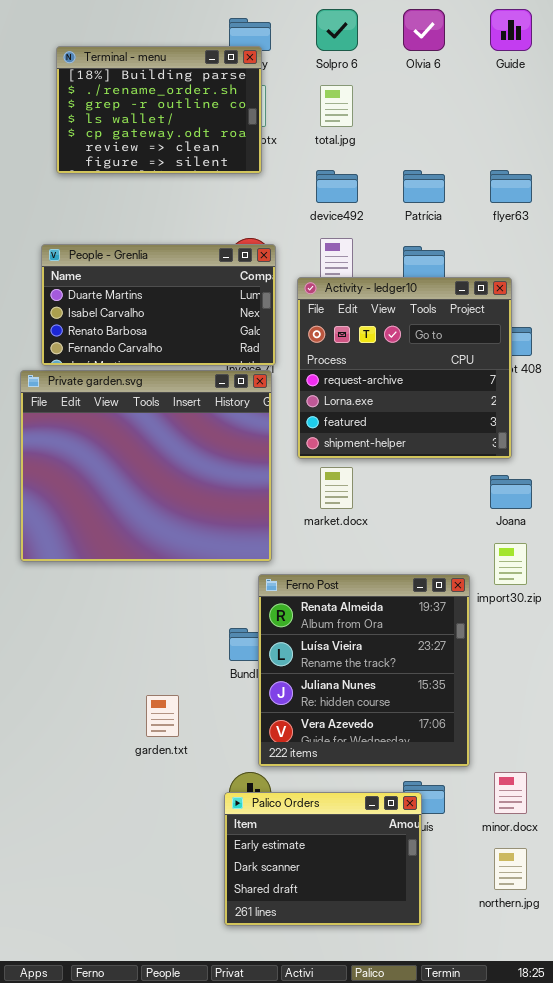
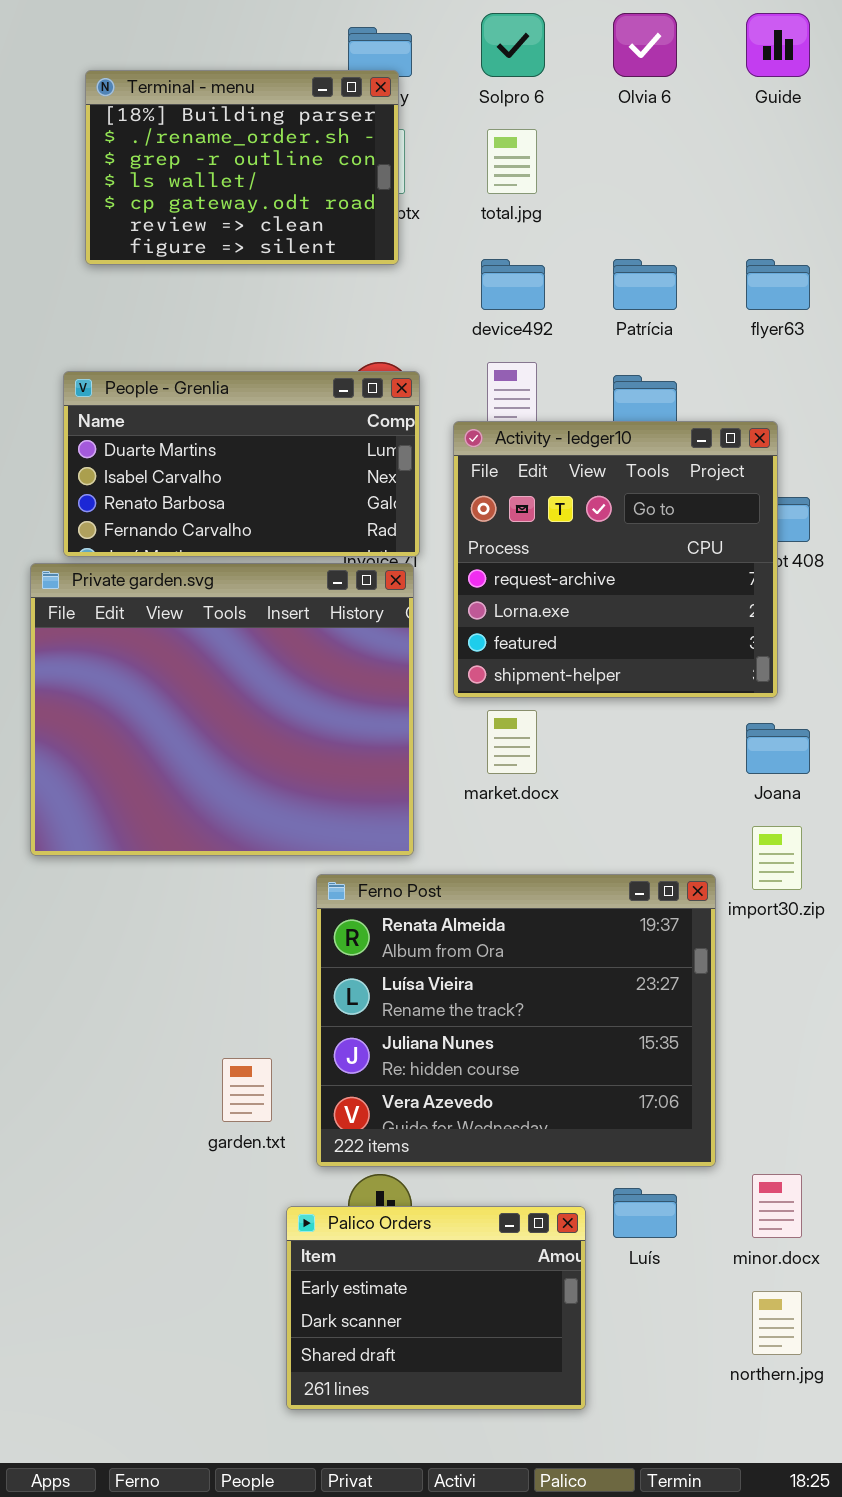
Ferno Post: [258,574,470,767] -> [316,874,716,1167], resized
Palico Orders: [224,792,422,926] -> [286,1206,586,1410], moved

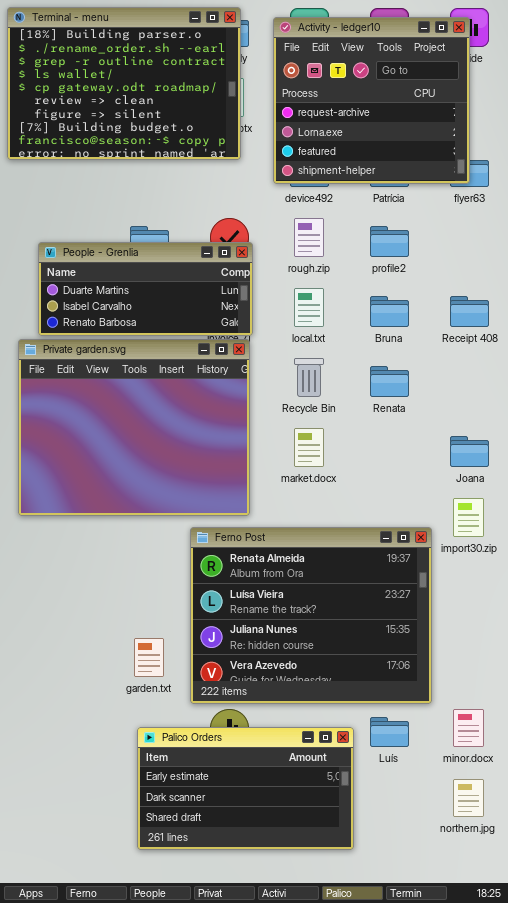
Terminal - menu: [85,70,399,265] -> [7,7,241,160], resized
People - Grenlia: [63,371,420,557] -> [38,242,253,336], resized
Activity - ledger10: [453,421,778,698] -> [273,17,470,184], moved
Palico Orders: [286,1206,586,1410] -> [137,727,354,850], resized

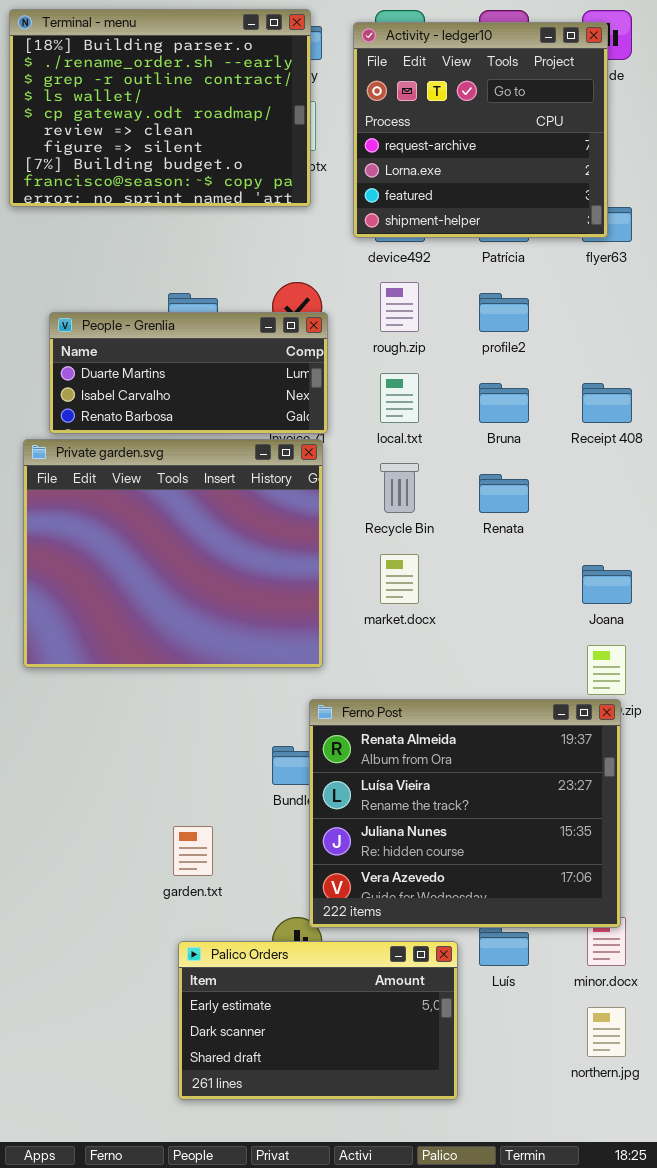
Ferno Post: [190,527,432,704] -> [309,699,621,928], moved

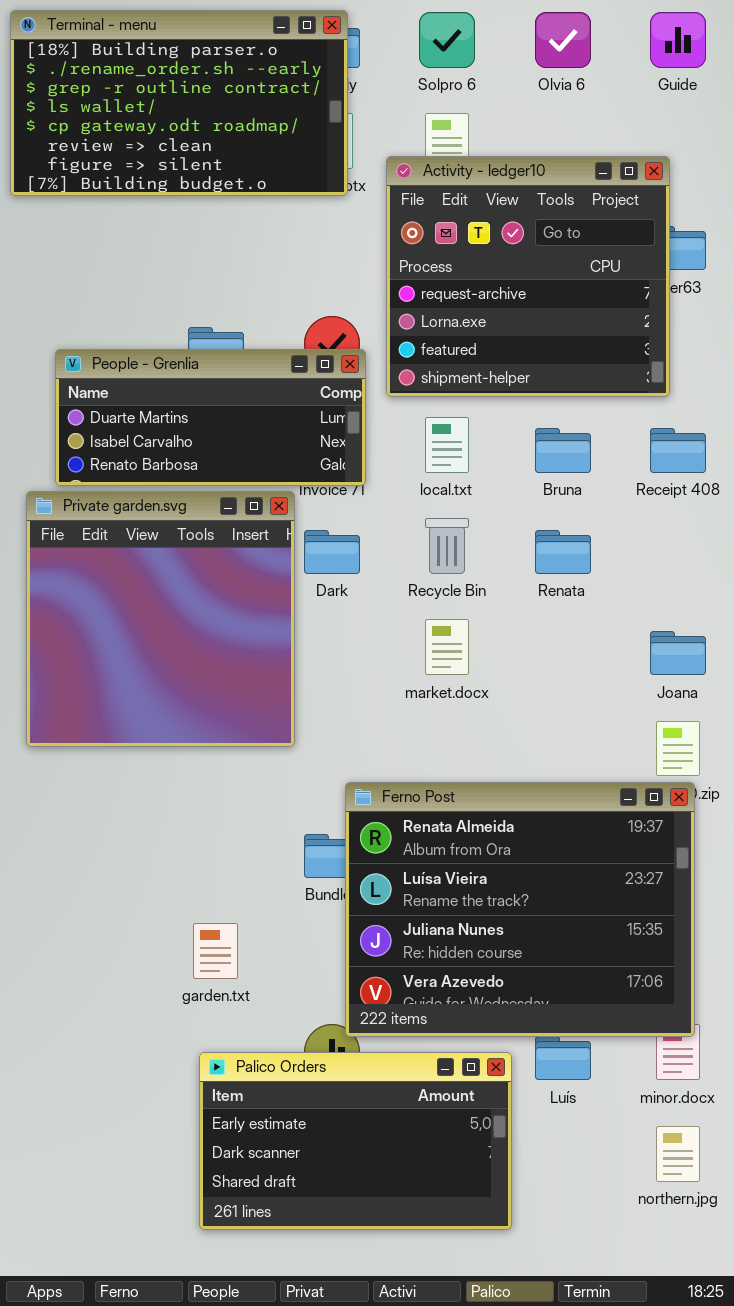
Terminal - menu: [9,9,311,207] -> [10,10,348,196], resized
Activity - ledger10: [353,22,608,238] -> [386,156,670,397], moved
Private garden.svg: [23,439,323,668] -> [26,491,295,747], resized

